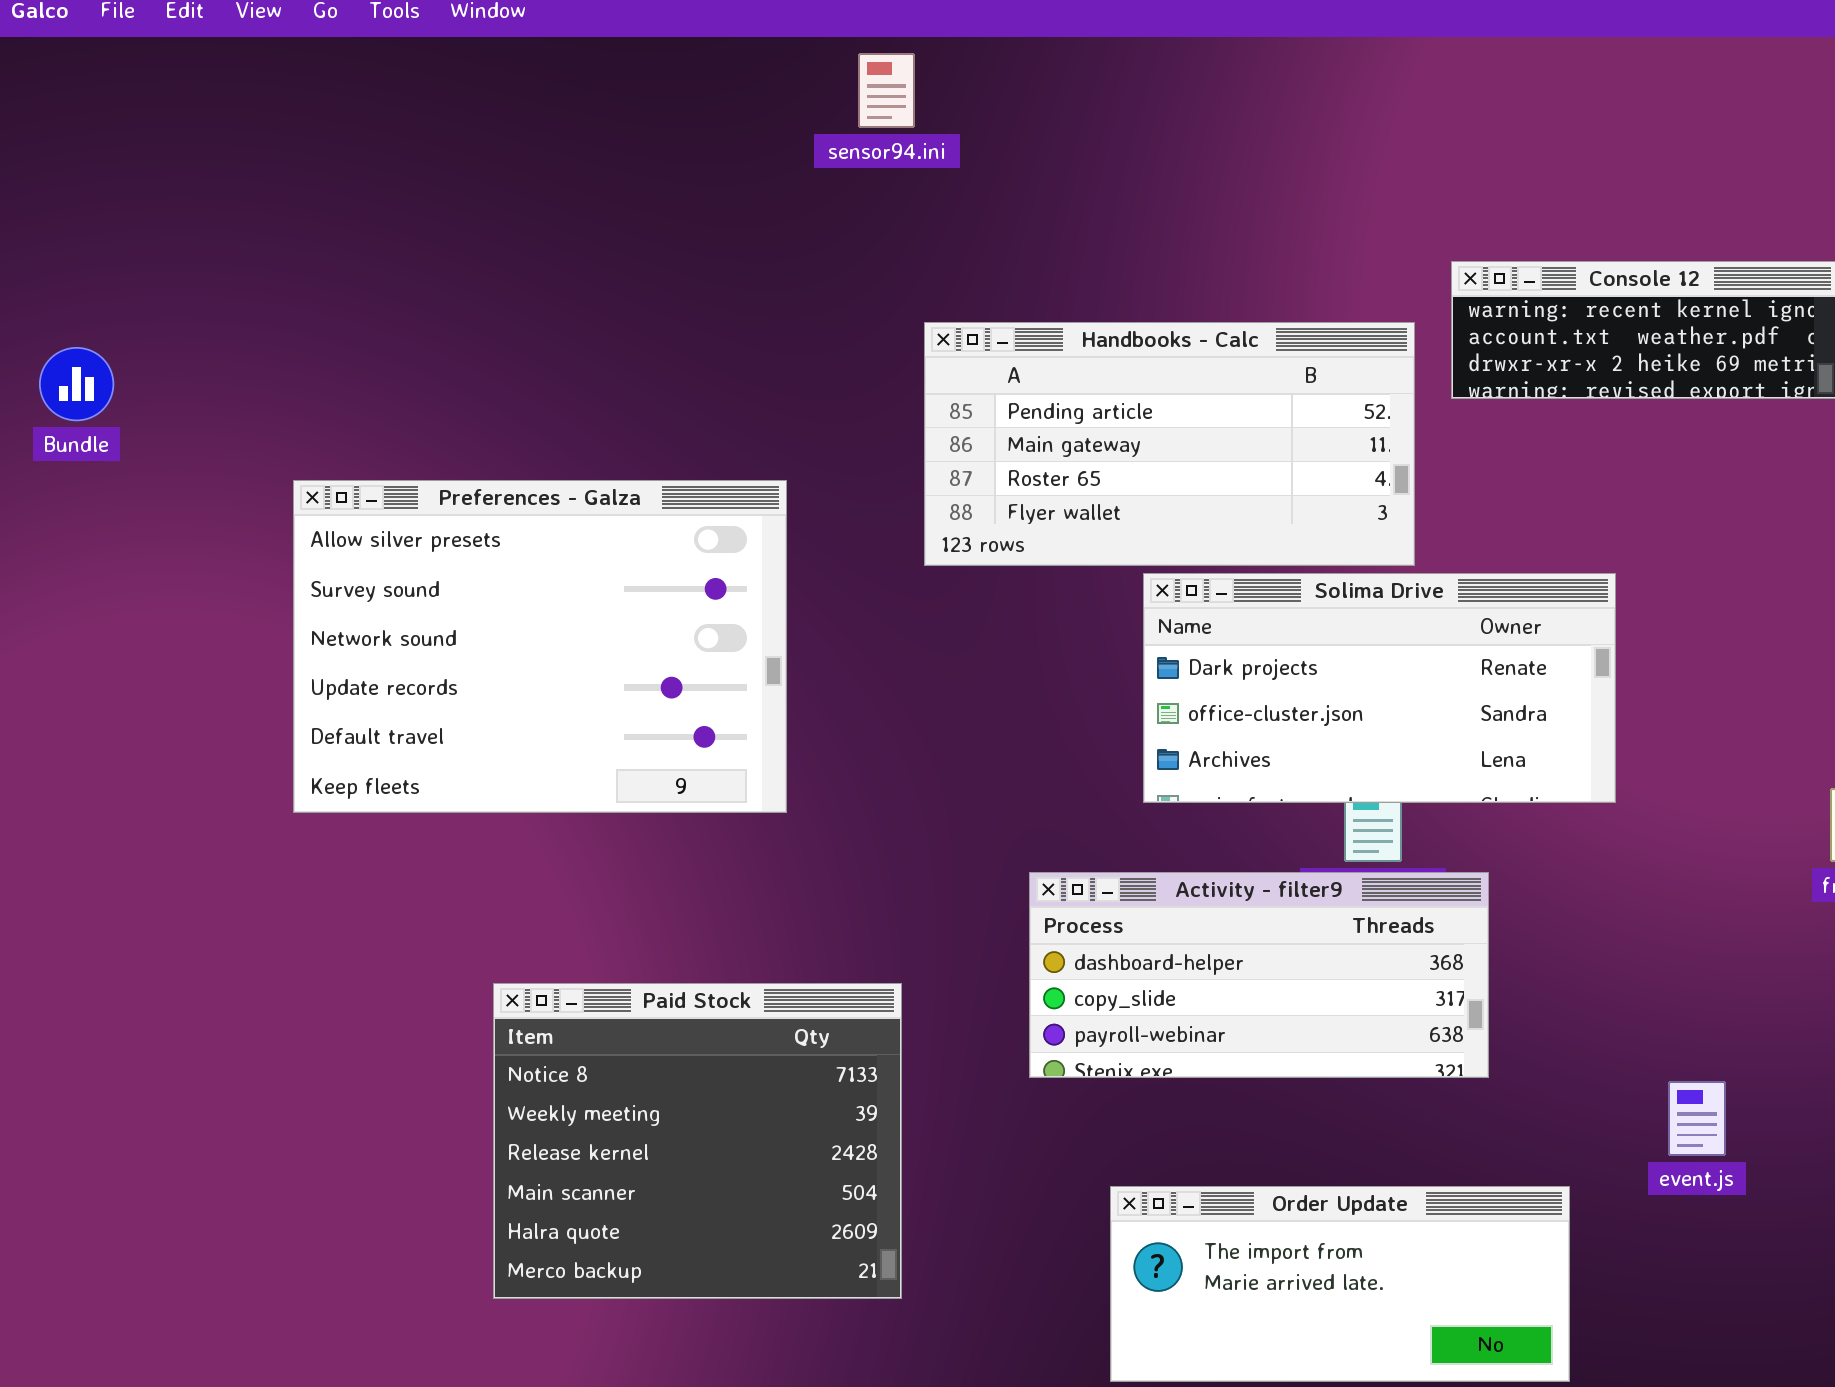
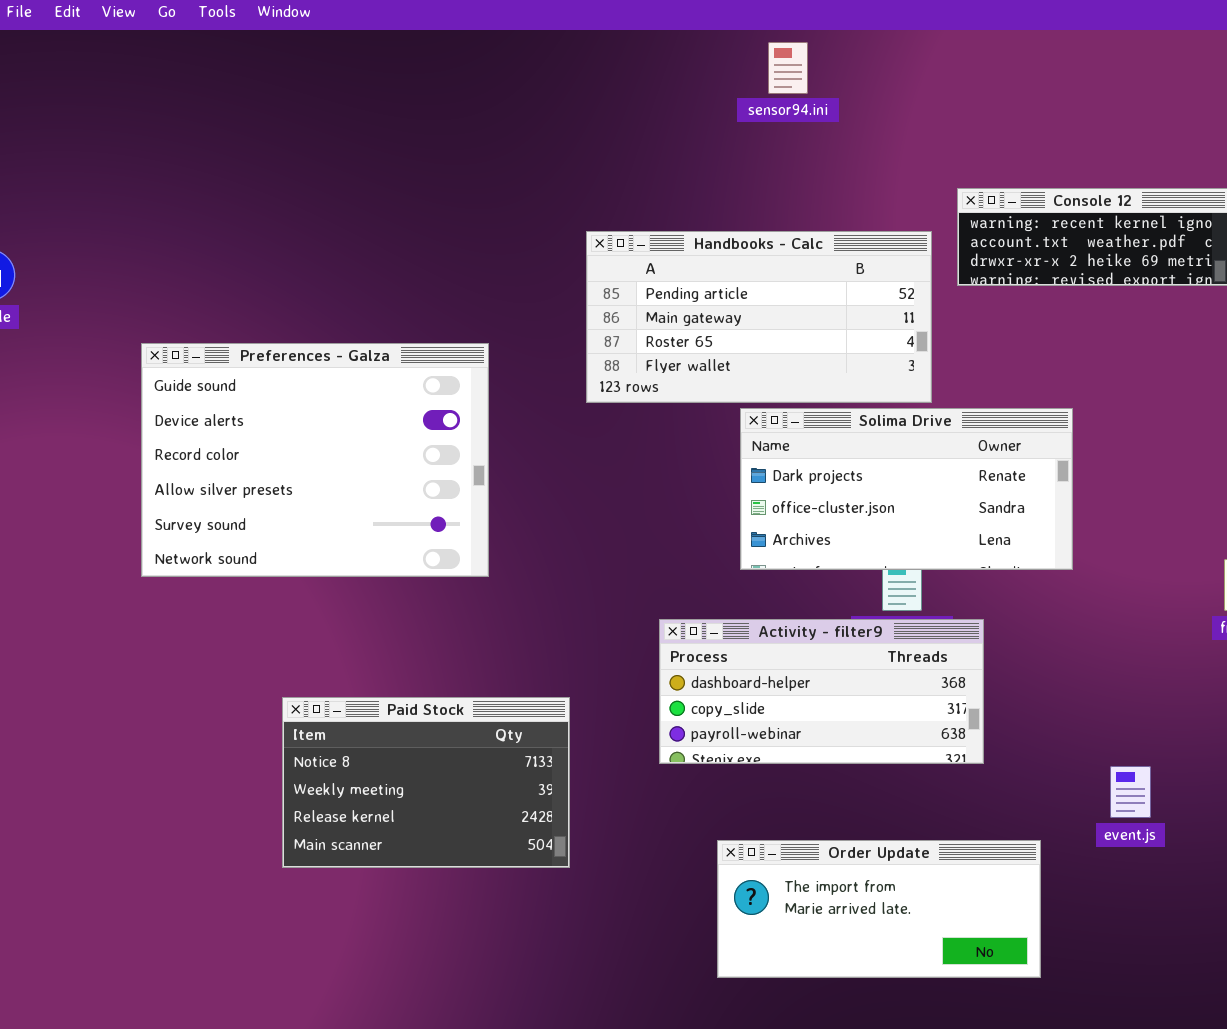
sensor94.ini: [858,53,915,128] -> [768,42,808,94], moved
Preferences - Galza: [293,480,787,813] -> [141,343,489,577], scrolled up 3 rows
Paid Stock: [493,983,902,1299] -> [282,697,570,868], resized

